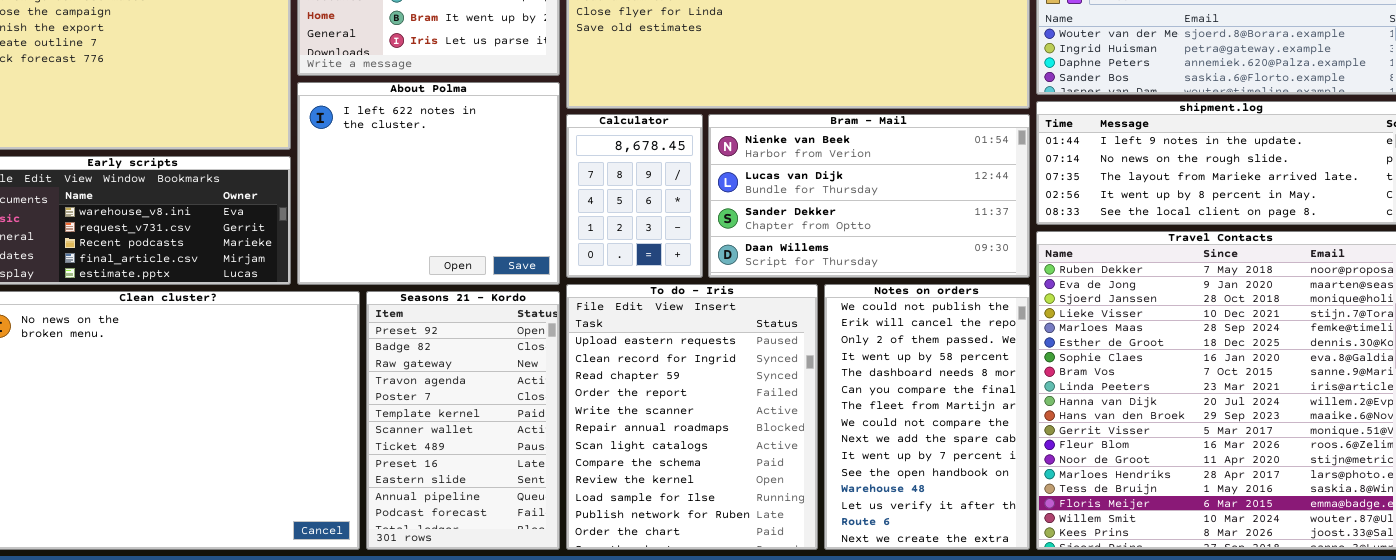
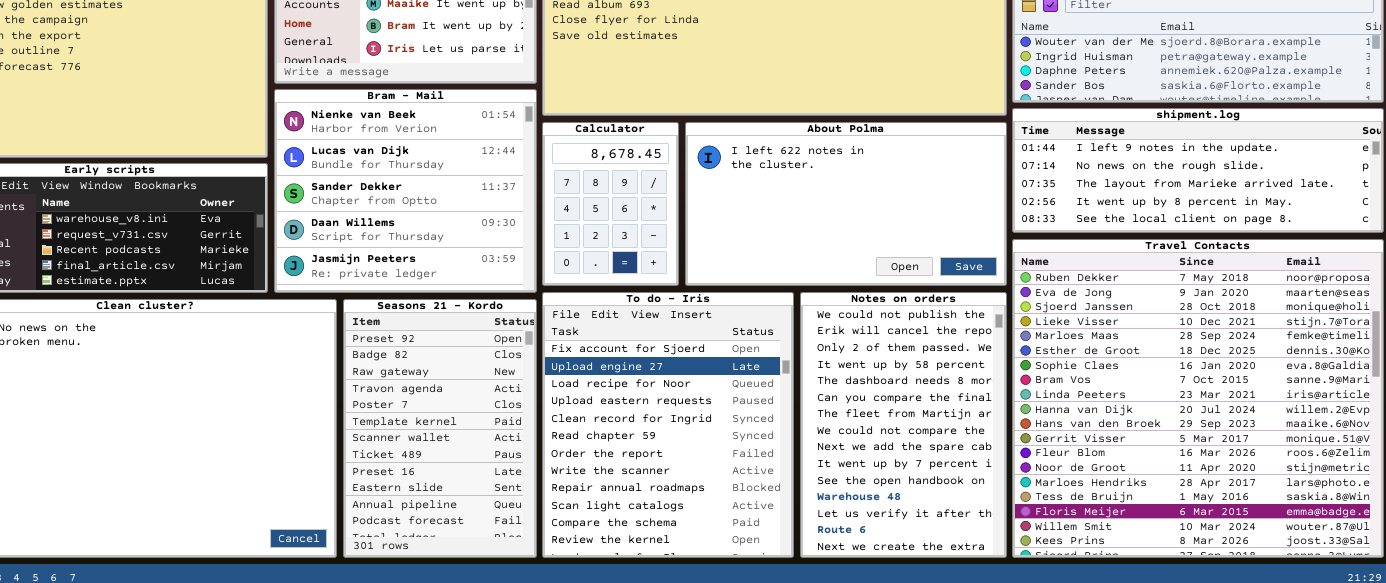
About Polma: [297,82,560,285] -> [685,122,1007,286], moved, resized
Bram - Mail: [708,114,1030,278] -> [274,89,537,293], moved, resized
To do - Iris: [566,284,818,550] -> [542,292,794,558], scrolled up 3 rows

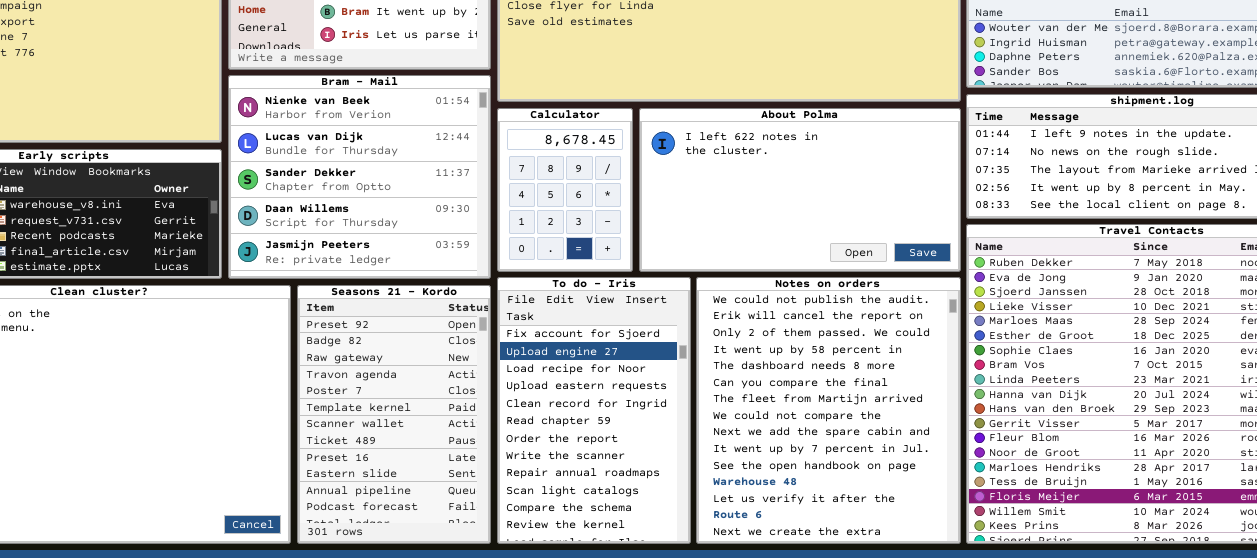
To do - Iris: [542,292,794,558] -> [497,277,691,544], resized
Notes on orders: [800,292,1007,558] -> [696,277,961,544], resized

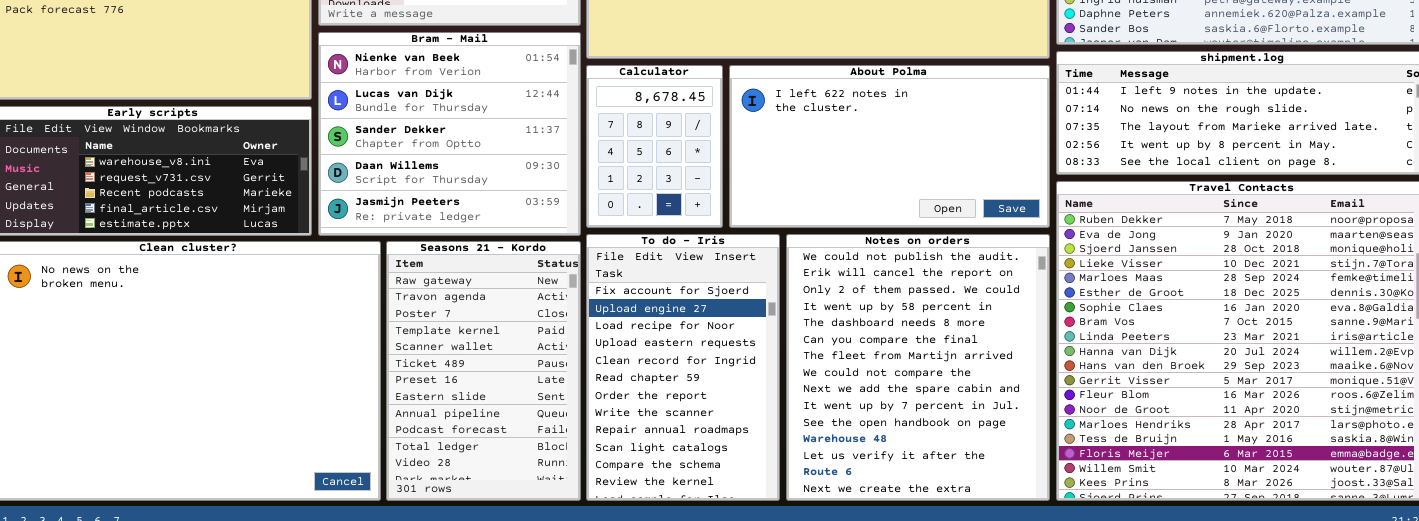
Seasons 21 - Kordo: [297,285,491,544] -> [386,241,581,501], scrolled down 2 rows

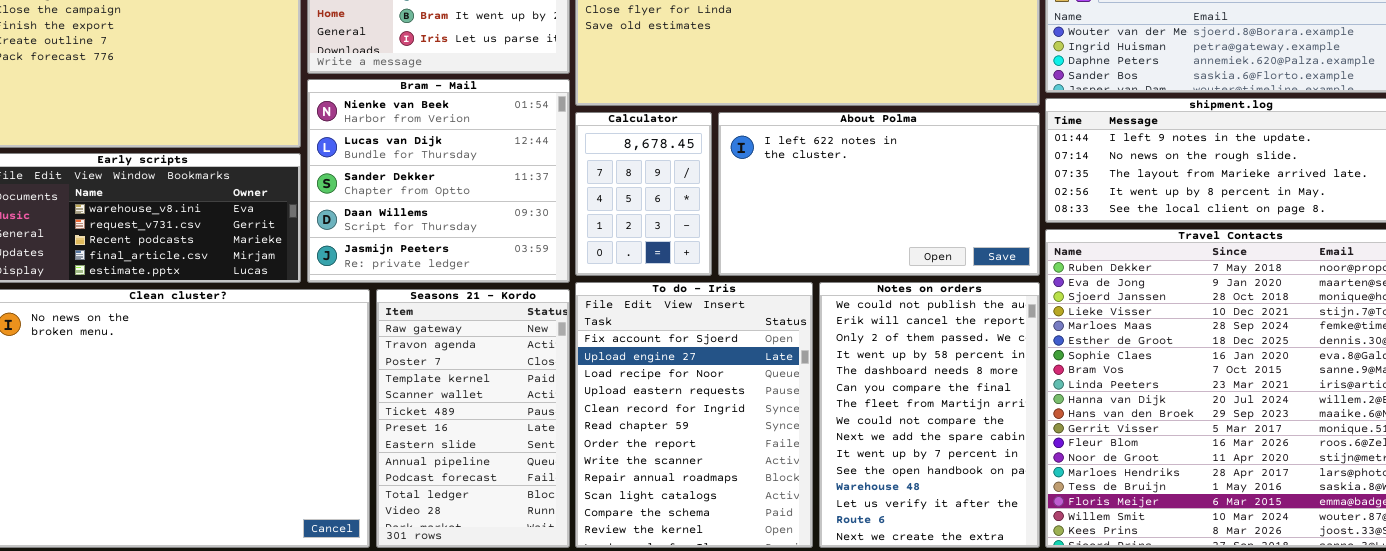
To do - Iris: [586,234,780,501] -> [575,282,813,548], resized
Notes on orders: [786,234,1050,501] -> [819,282,1040,548], resized

